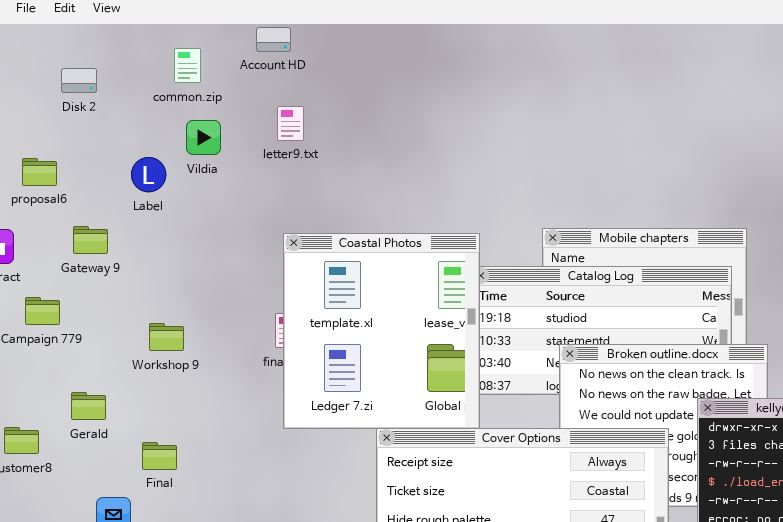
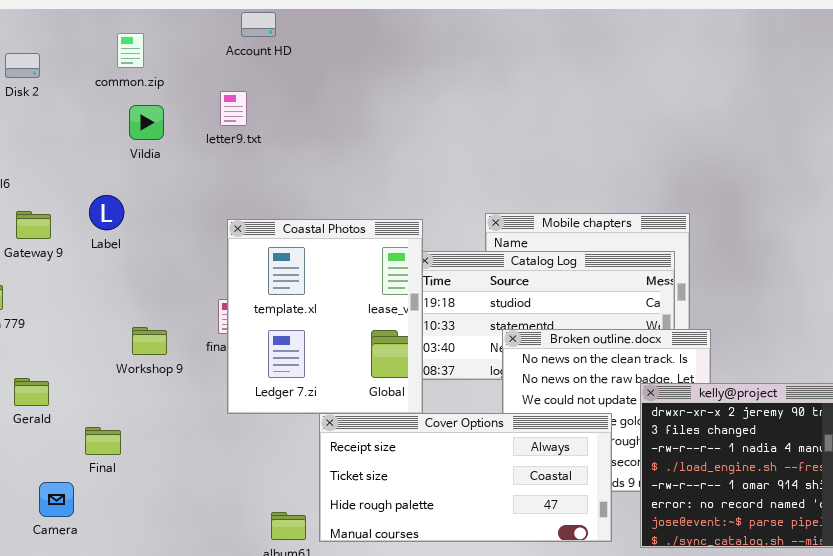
Account HD: [256,27,291,52] -> [241,12,276,37], moved
Label: [131,157,166,192] -> [89,195,124,230], moved
Workshop 9: [149,323,184,351] -> [132,327,167,355], moved

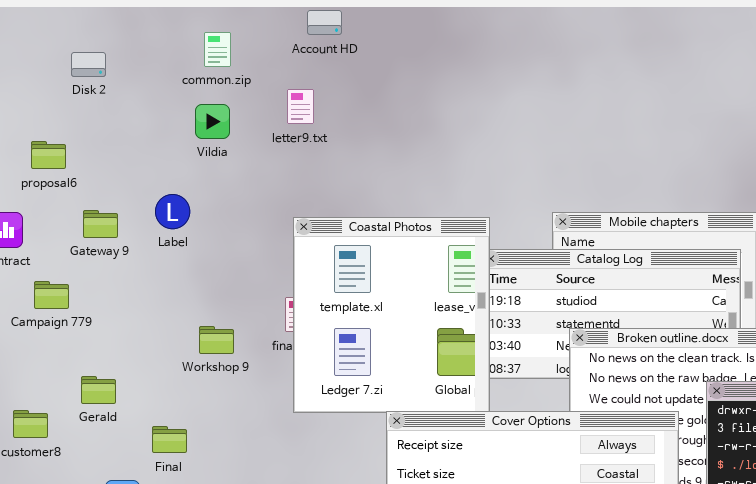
common.zip: [117,33,144,68] -> [204,32,231,67], moved

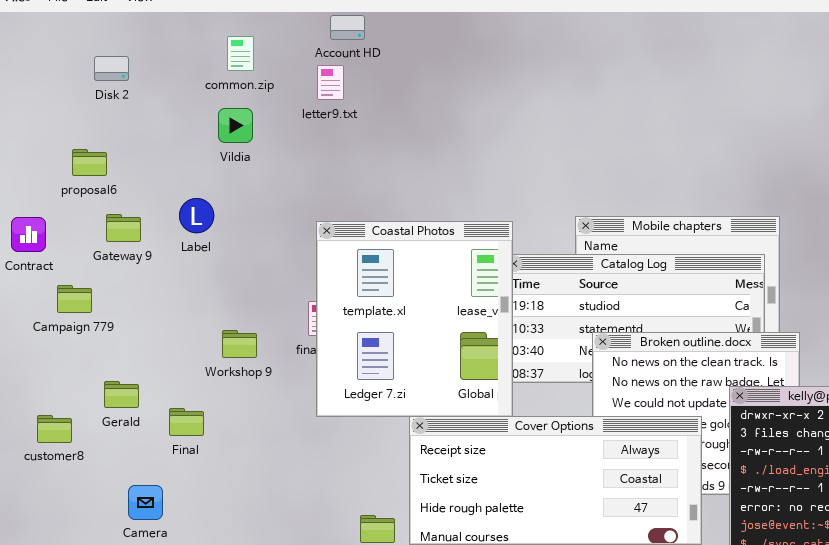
letter9.txt: [287,89,314,124] -> [317,65,344,100], moved
proposal6: [31,141,66,169] -> [72,149,107,176], moved
Final: [152,426,187,453] -> [169,408,204,436], moved

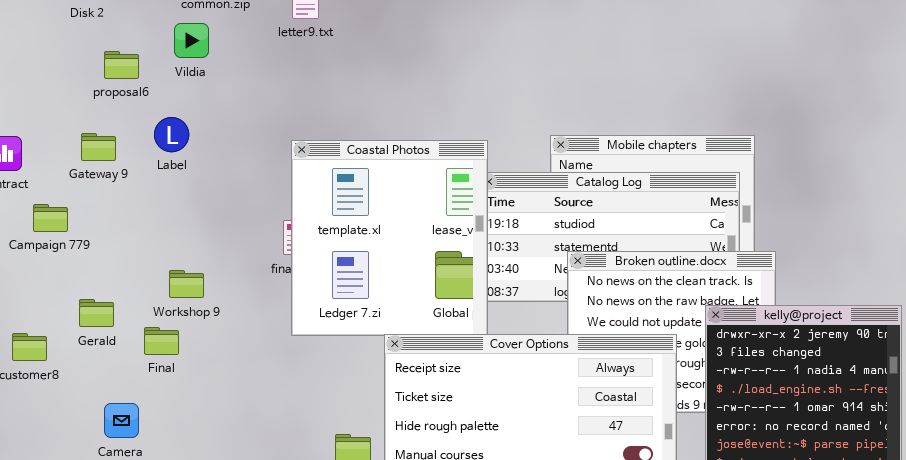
Vildia: [218,108,253,143] -> [174,23,209,58], moved
proposal6: [72,149,107,176] -> [104,51,139,79], moved
Workshop 9: [222,330,257,358] -> [169,270,204,298], moved

